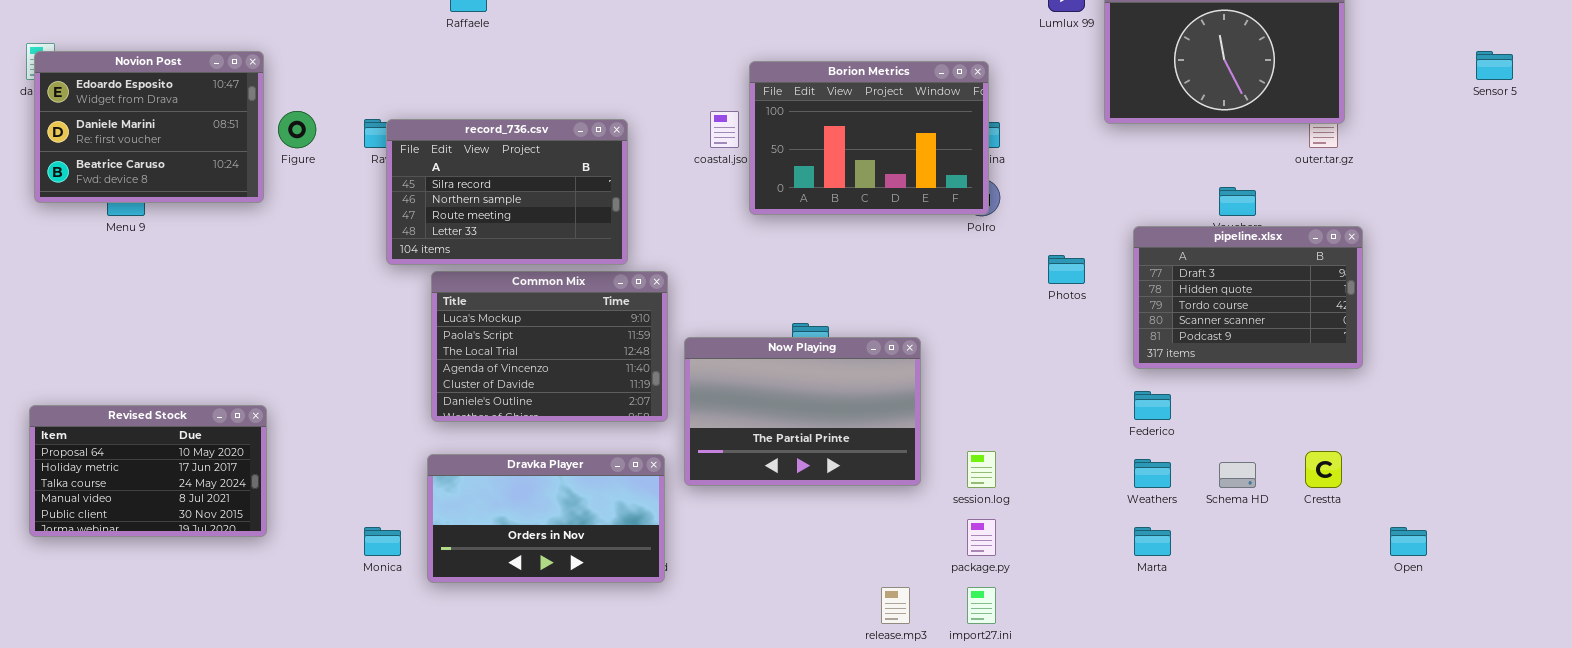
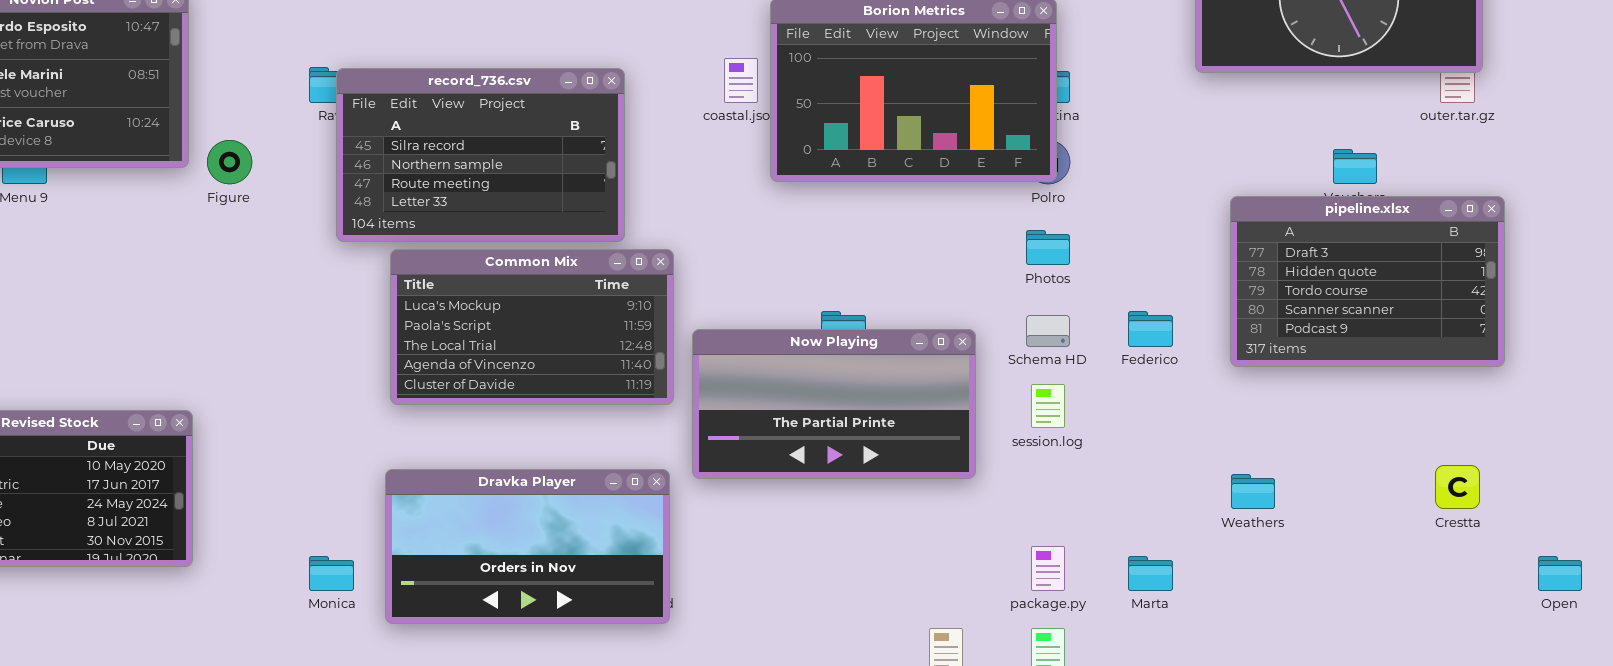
Figure: [278,111,316,148] -> [207,140,252,184], moved
Photos: [1048,255,1085,284] -> [1026,230,1070,265], moved
Common Mix: [431,271,668,422] -> [390,249,674,405], resized
Now Playing: [684,337,921,486] -> [692,329,976,479], resized
Federico: [1134,391,1171,420] -> [1128,311,1173,347], moved
session.log: [967,451,996,488] -> [1031,384,1065,428], moved
Schema HD: [1219,462,1256,488] -> [1026,315,1070,347], moved
Marta: [1134,527,1171,556] -> [1128,556,1173,591], moved

